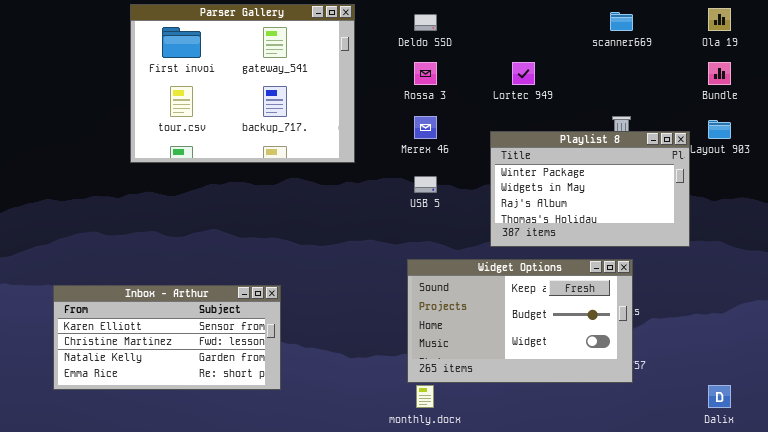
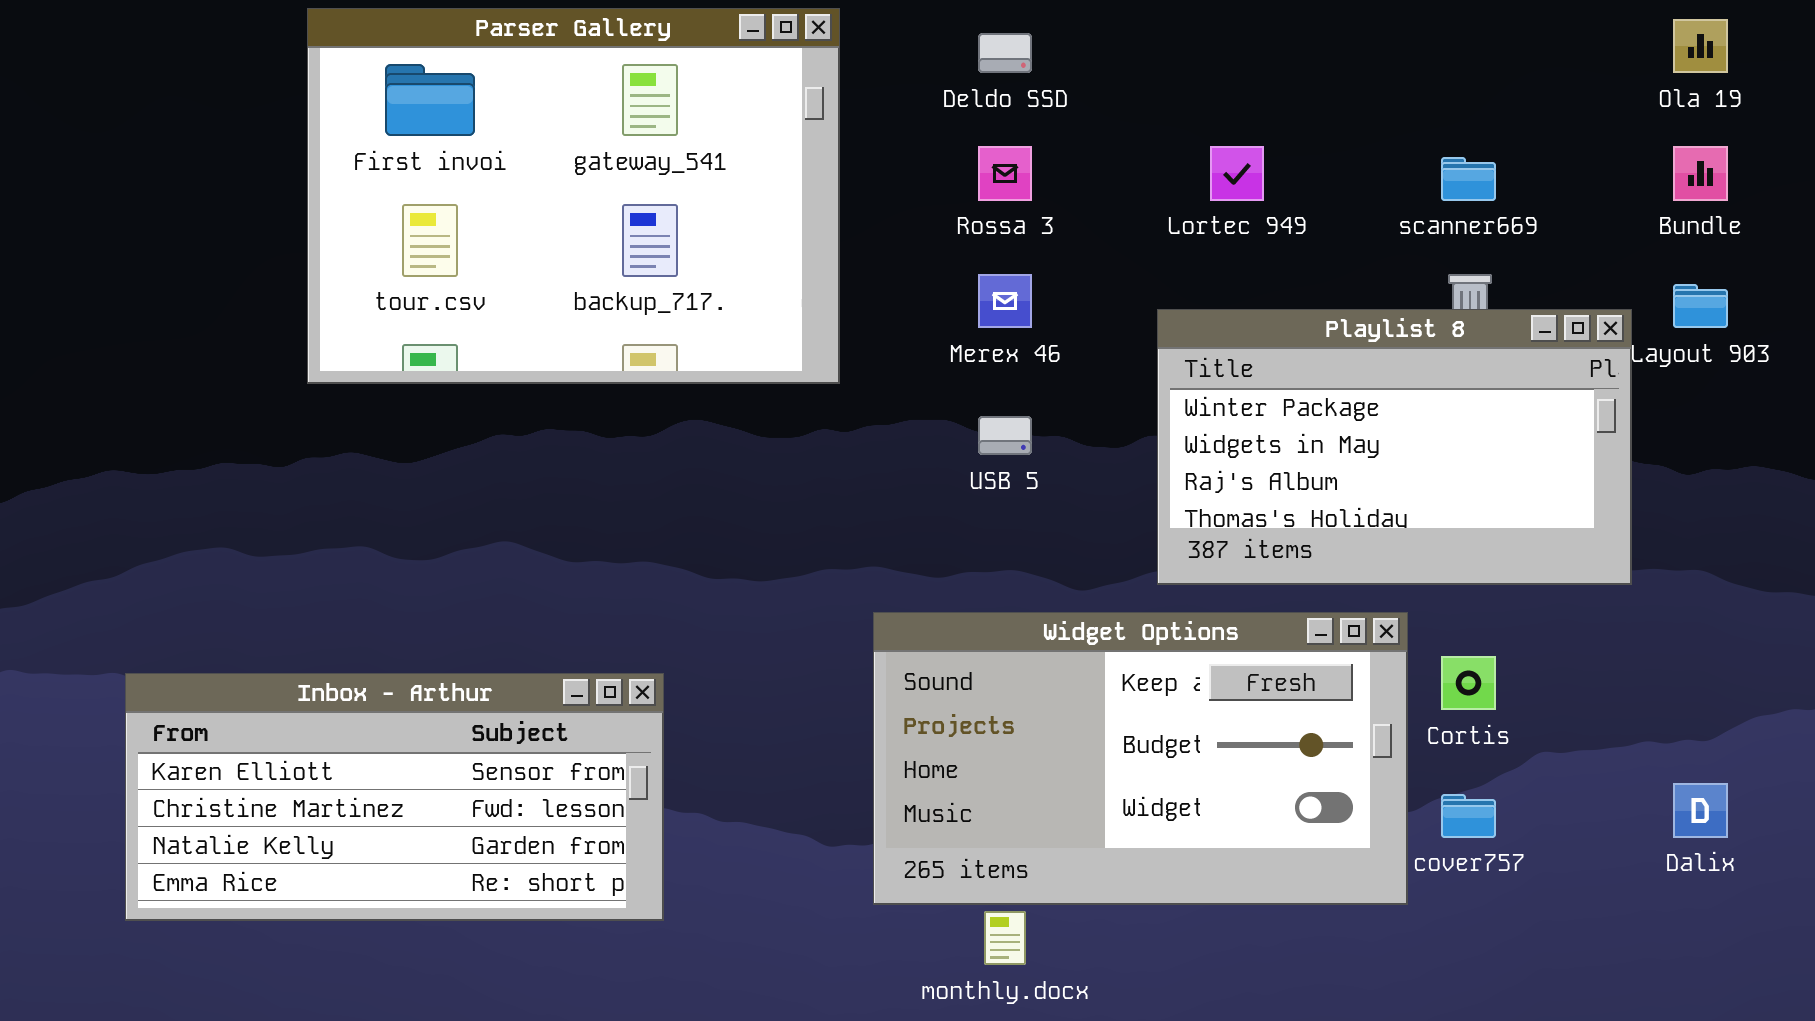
scanner669: [610,12,633,31] -> [1441,157,1496,201], moved
Widget Options: [407,259,633,383] -> [873,612,1408,905], moved
Dalix: [708,385,731,408] -> [1673,783,1728,838], moved

